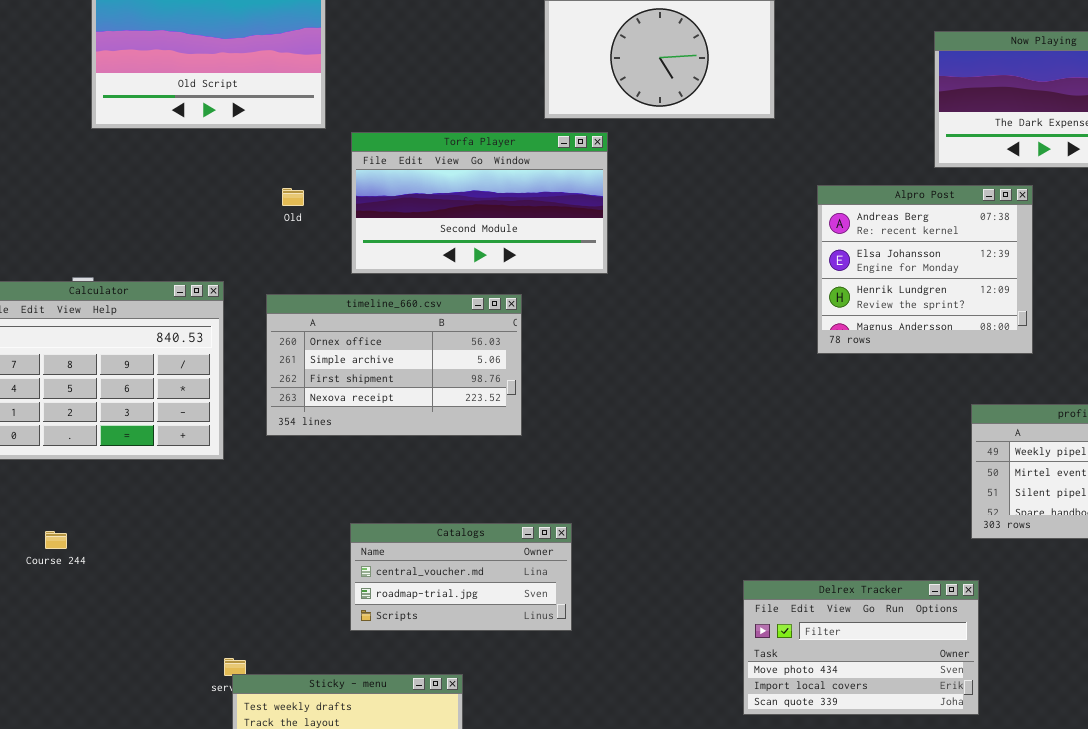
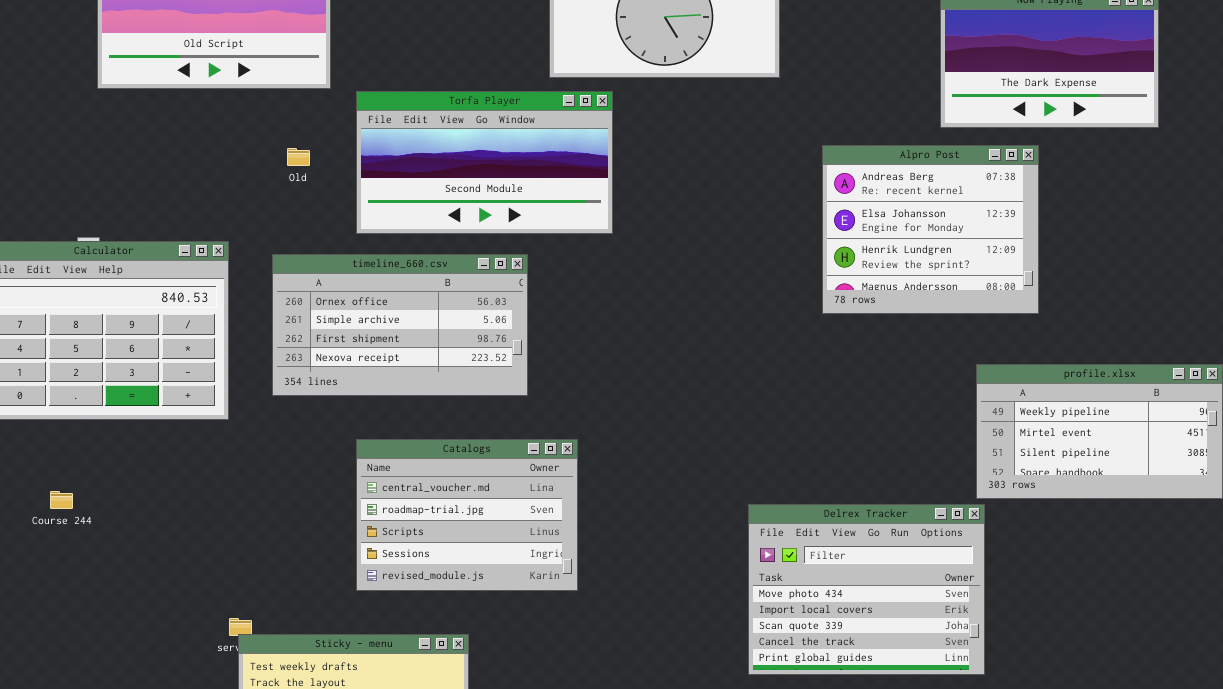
Catalogs: [350,523,572,631] -> [356,439,578,591], resized
Delrex Tracker: [743,580,979,715] -> [748,504,985,675], resized

